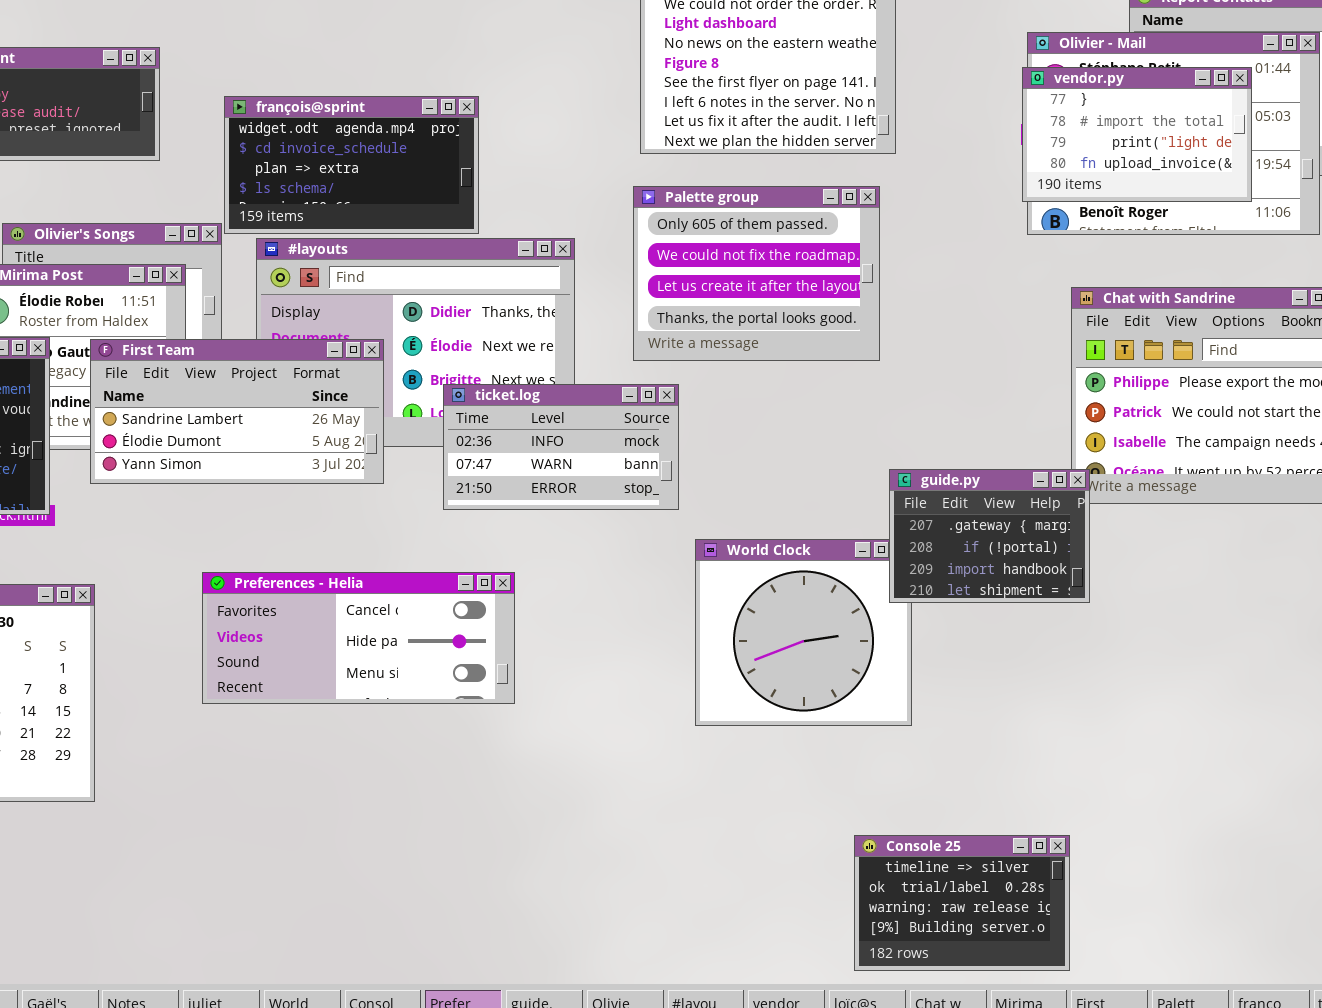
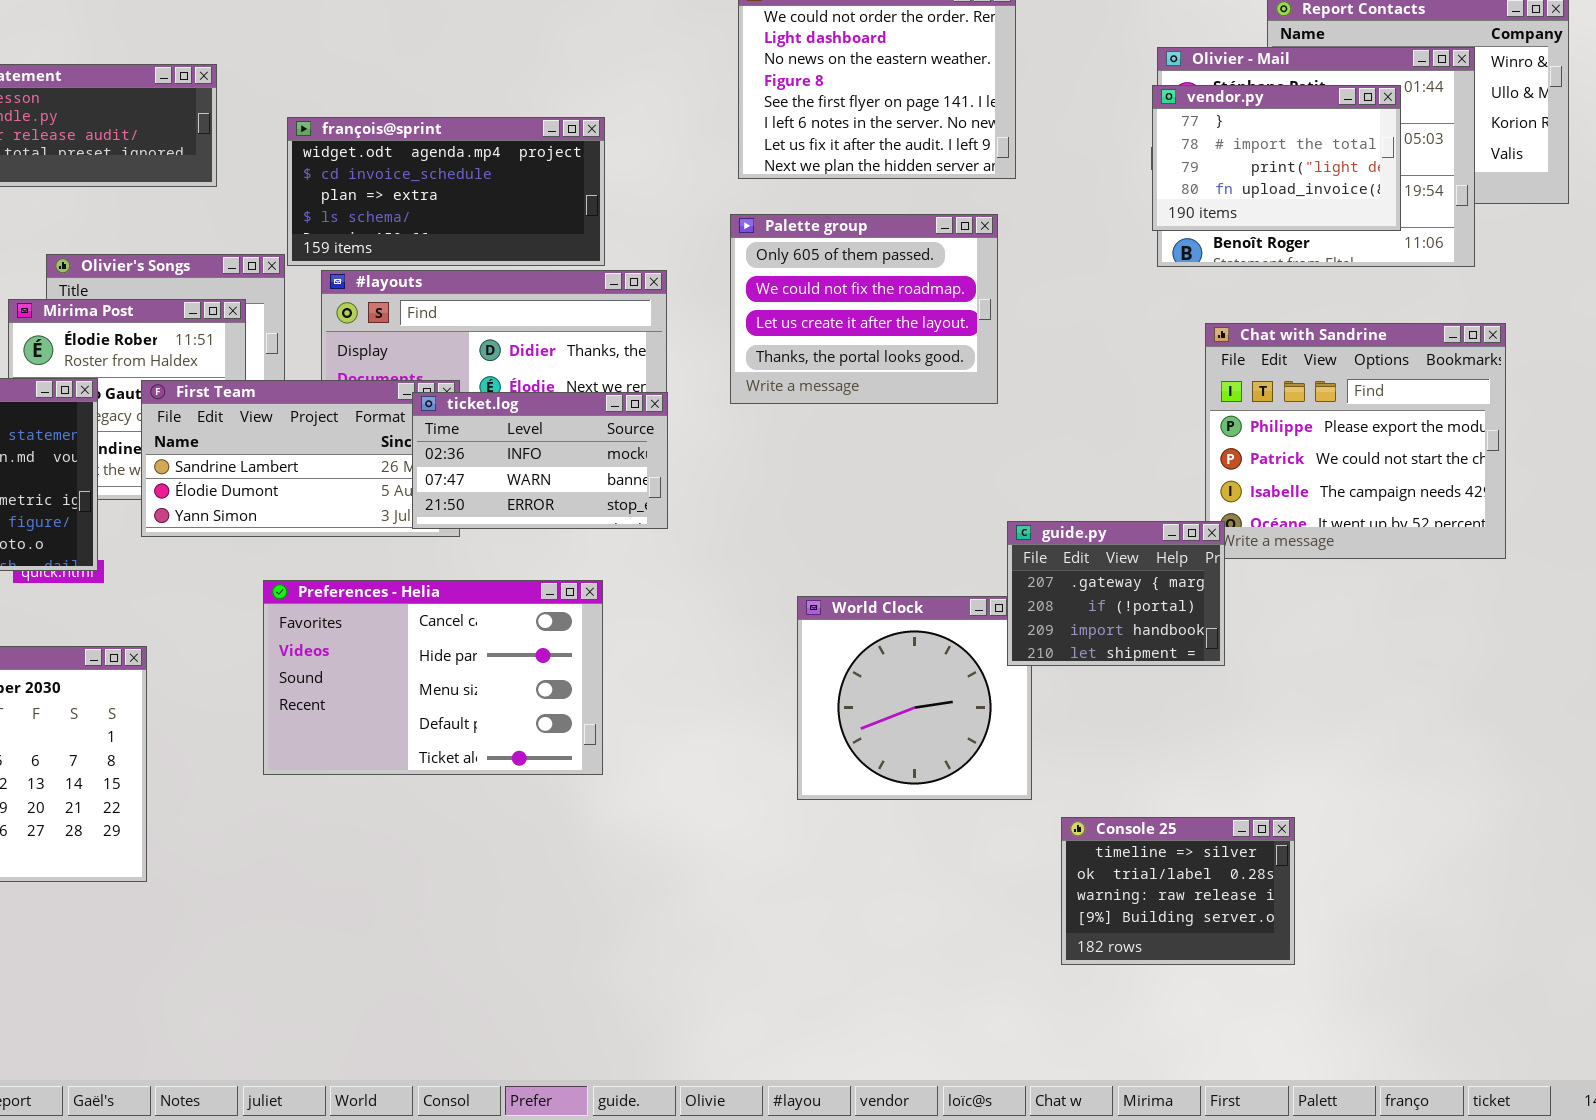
françois@sprint: [224,96,479,234] -> [287,117,605,266], resized
ticket.log: [443,384,679,510] -> [412,392,668,529], moved
Preferences - Helia: [202,572,515,704] -> [263,580,603,775], resized
Console 25: [854,835,1070,971] -> [1061,817,1295,965], moved

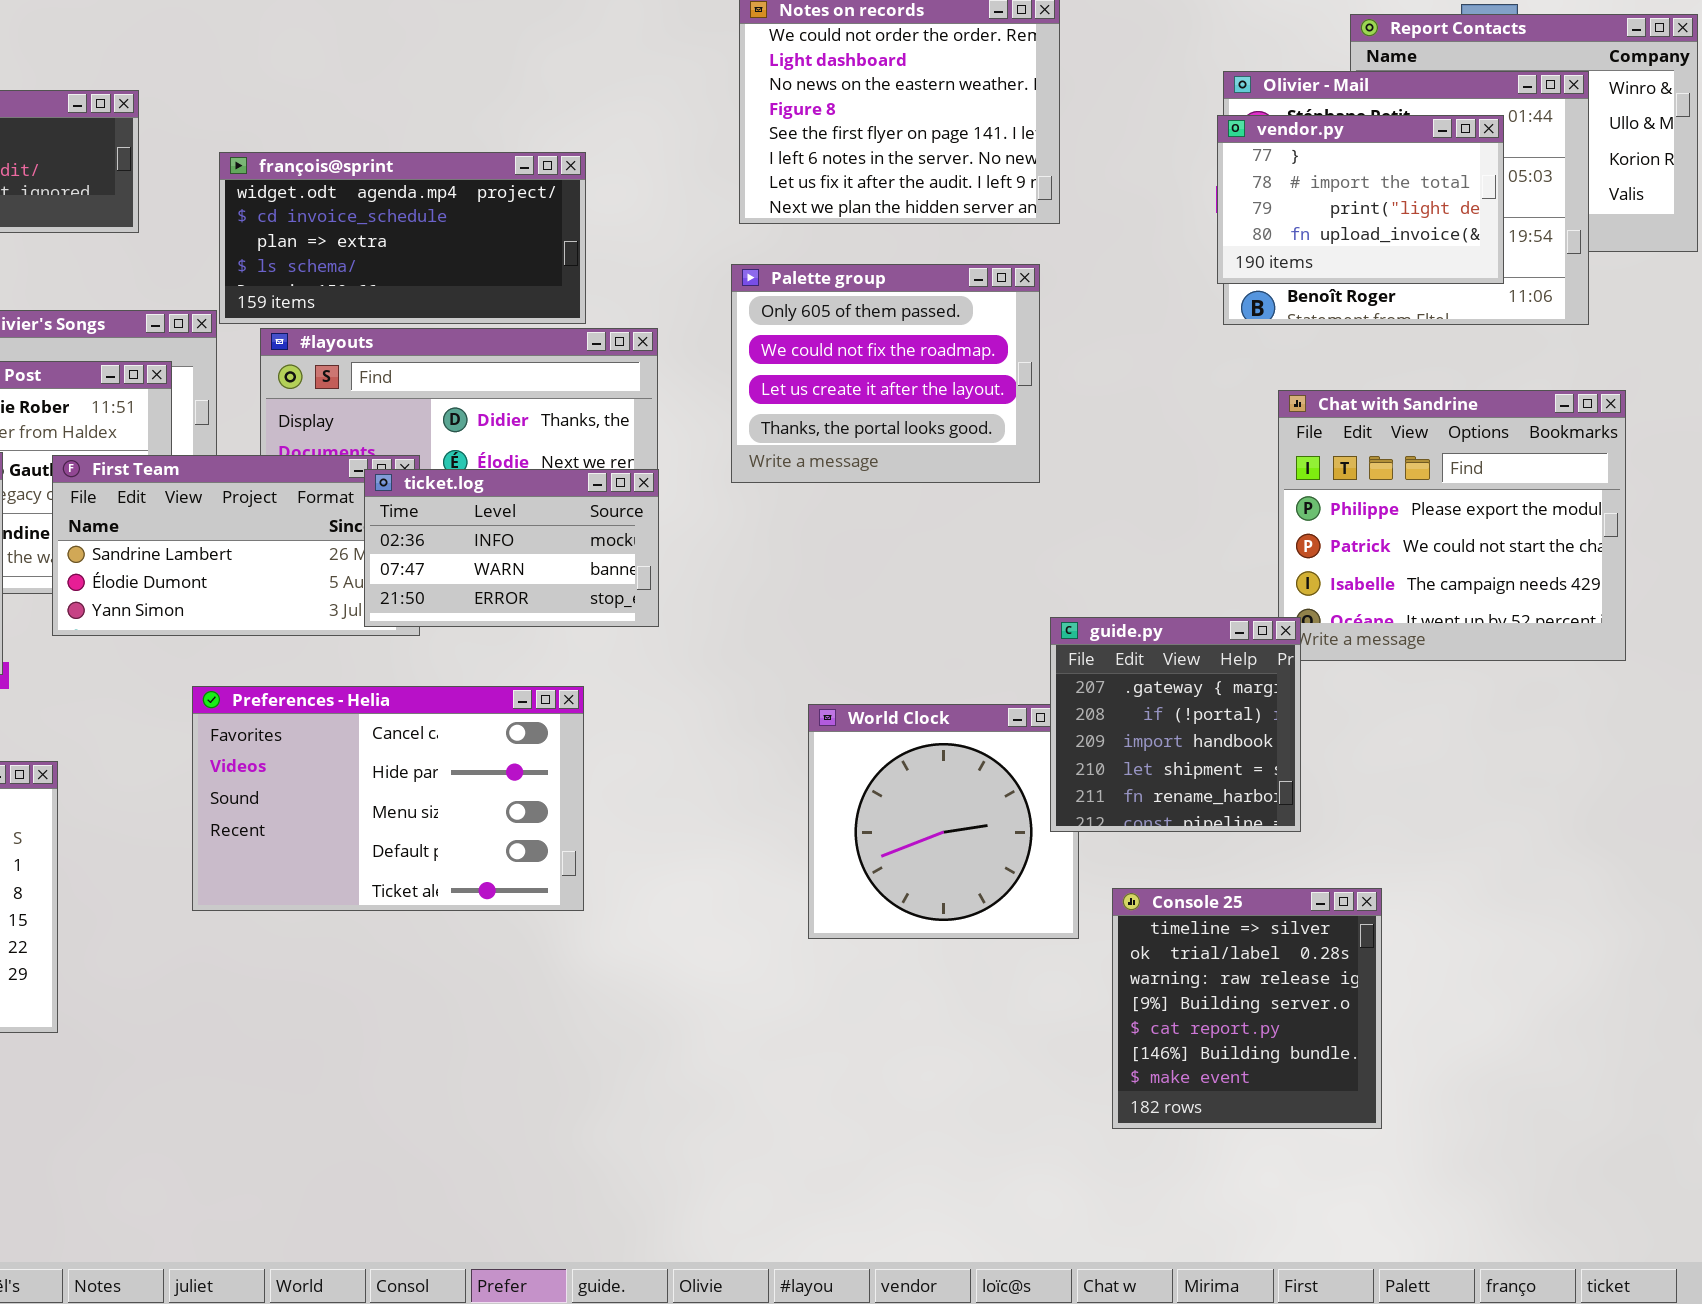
guide.py: [1007,521,1225,666] -> [1050,617,1301,832], resized
Console 25: [1061,817,1295,965] -> [1112,888,1382,1129], resized

